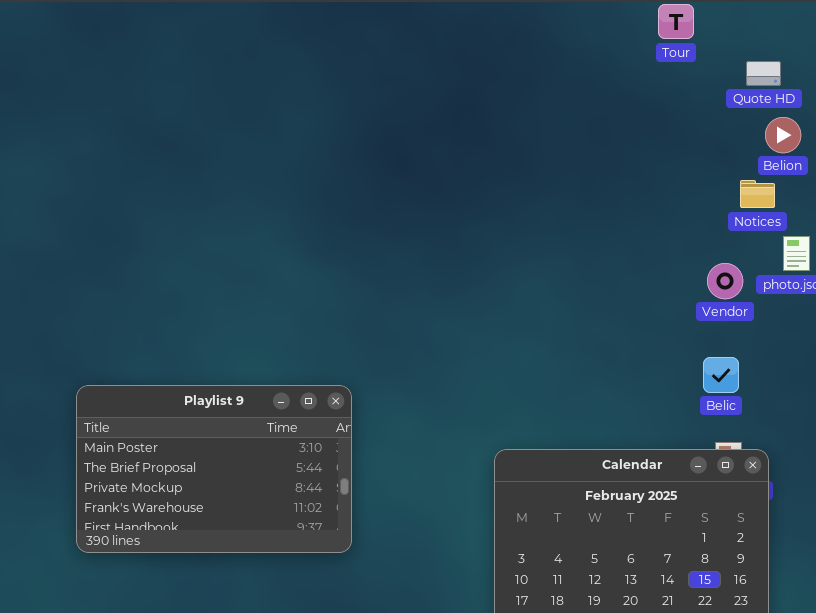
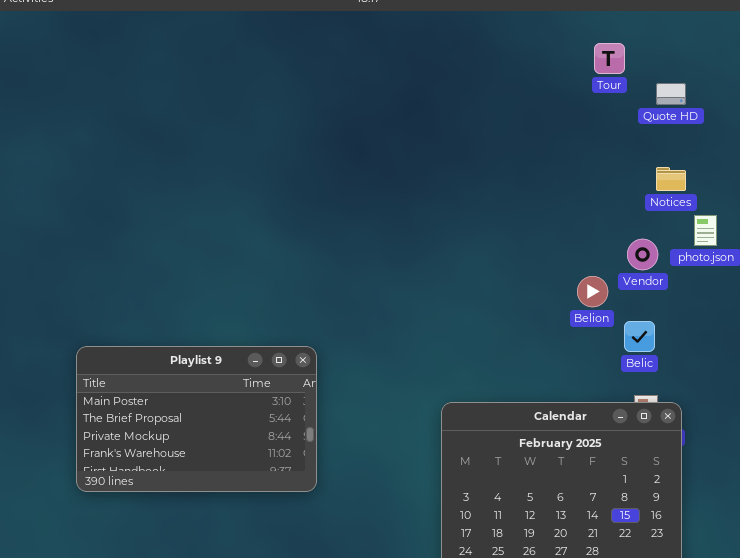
Tour: [658,4,694,39] -> [594,43,625,74], moved
Quote HD: [746,61,781,86] -> [656,83,686,105], moved
Belion: [765,117,801,153] -> [577,276,608,307], moved

